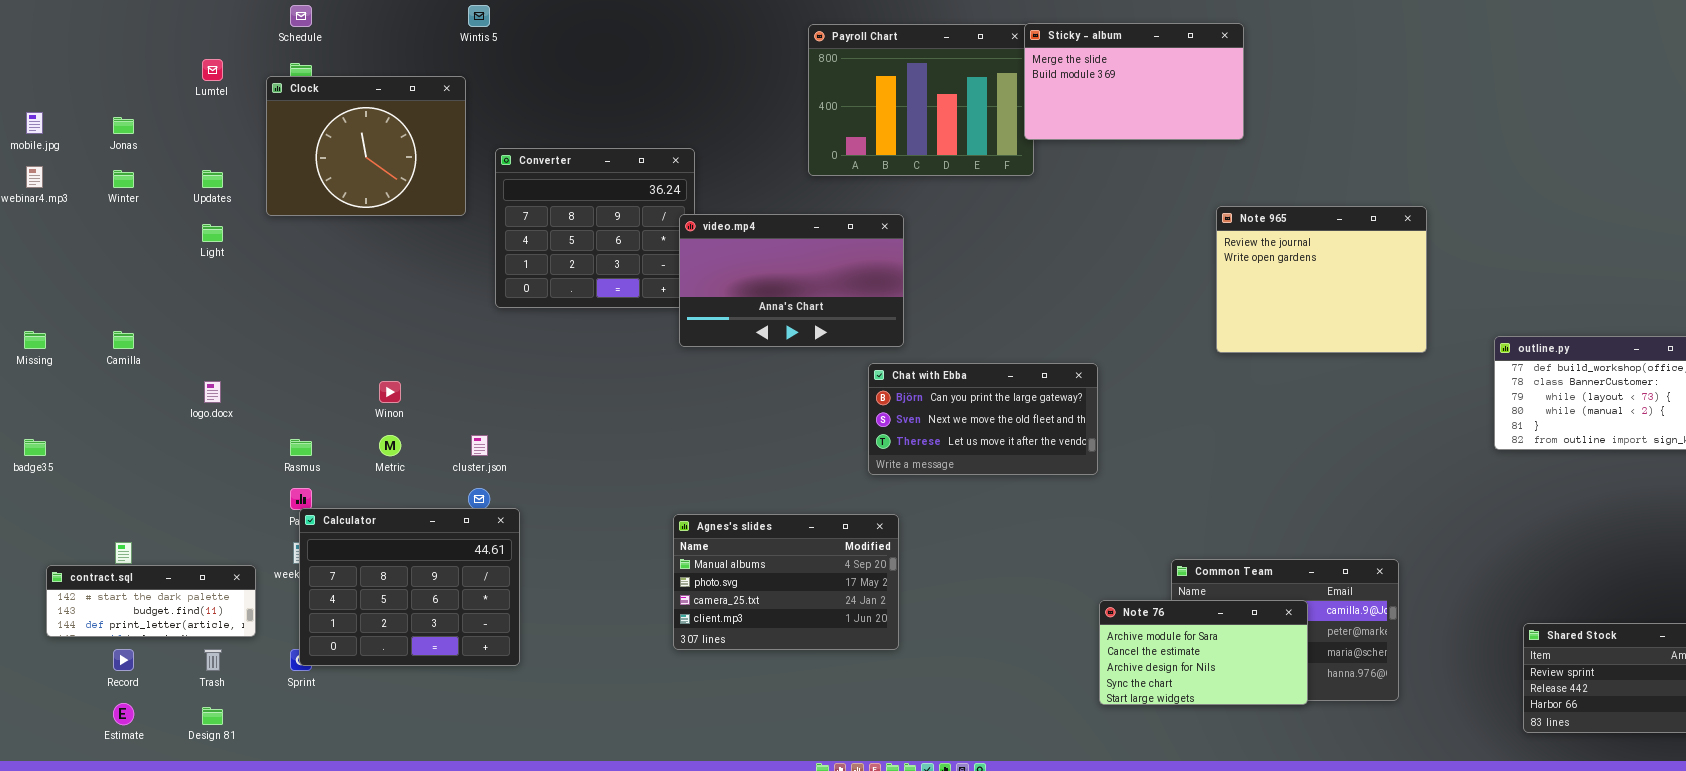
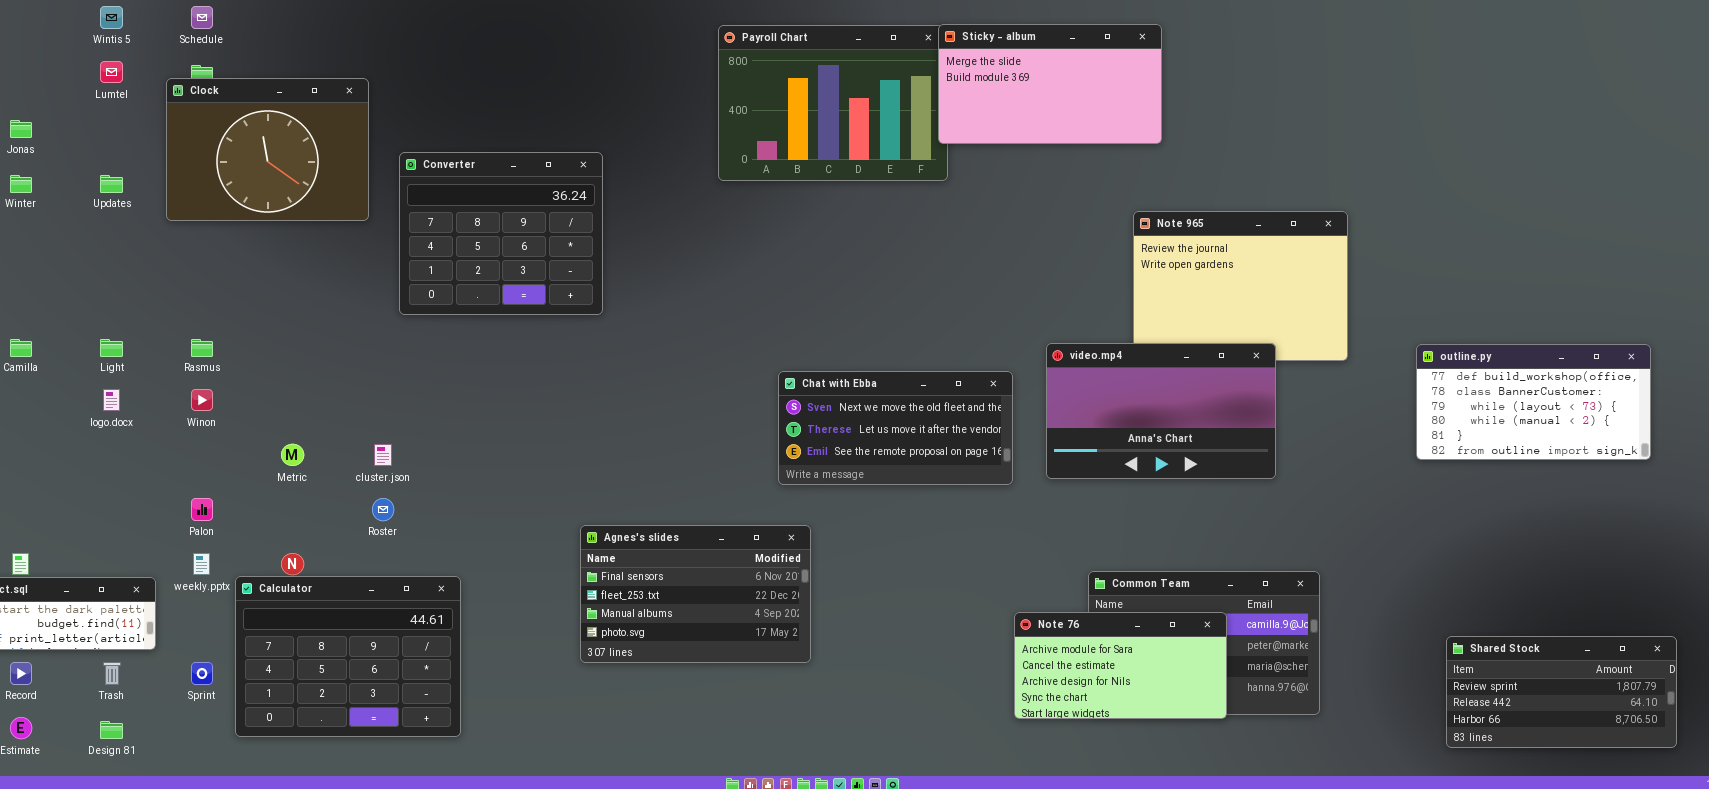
Wintis 5: [468,5,490,27] -> [100,6,123,29], moved
video.mp4: [679,214,904,347] -> [1046,343,1276,479], moved
Light: [202,224,223,242] -> [100,339,123,357], moved
Chat with Ebba: [868,363,1098,475] -> [778,371,1013,485], scrolled down 1 row
Winon: [379,381,401,403] -> [191,389,213,411], moved
Rasmus: [290,439,312,456] -> [191,339,213,357], moved
Calculator: [299,508,520,666] -> [235,576,461,737], moved
Agnes's slides: [673,514,899,650] -> [580,525,811,663], scrolled up 2 rows

